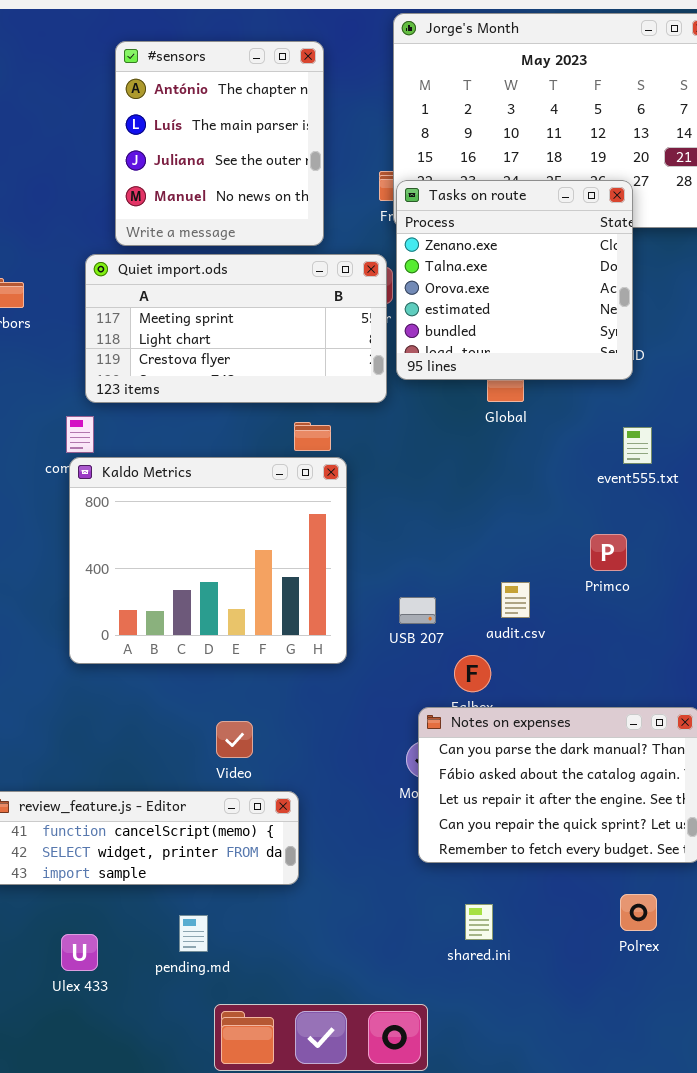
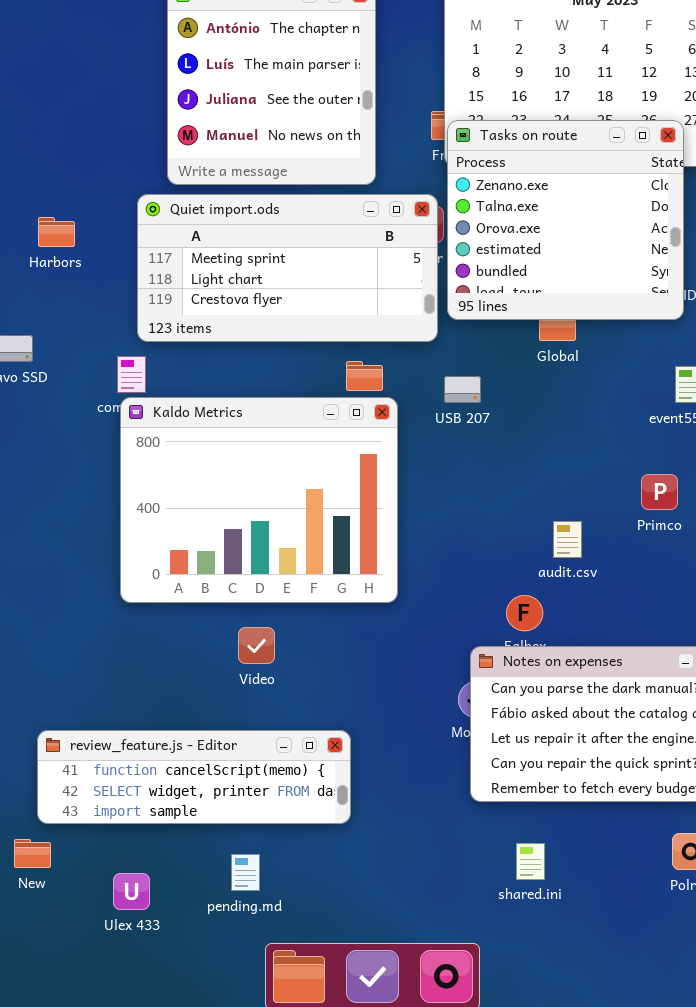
USB 207: [399,597,436,624] -> [444,376,481,403], moved
Video: [216,721,253,758] -> [238,627,275,664], moved

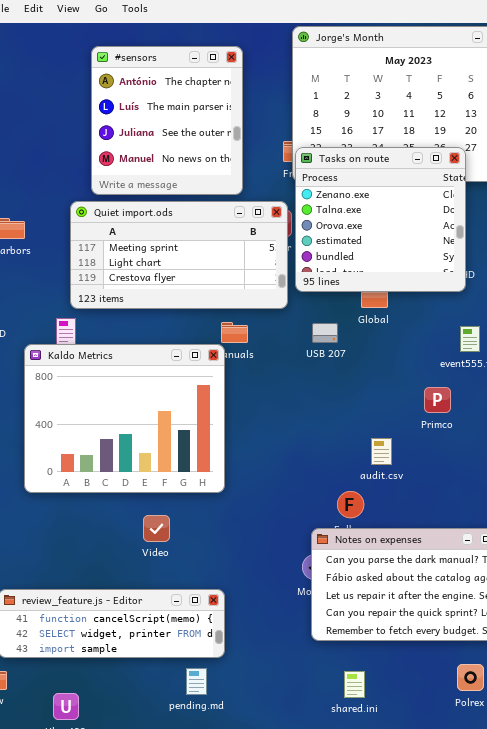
USB 207: [444,376,481,403] -> [312,323,338,343], moved
Kaldo Metrics: [120,397,398,603] -> [24,344,225,493], moved
Primco: [641,474,678,510] -> [424,387,451,413], moved
pending.md: [231,854,260,891] -> [186,668,207,695], moved

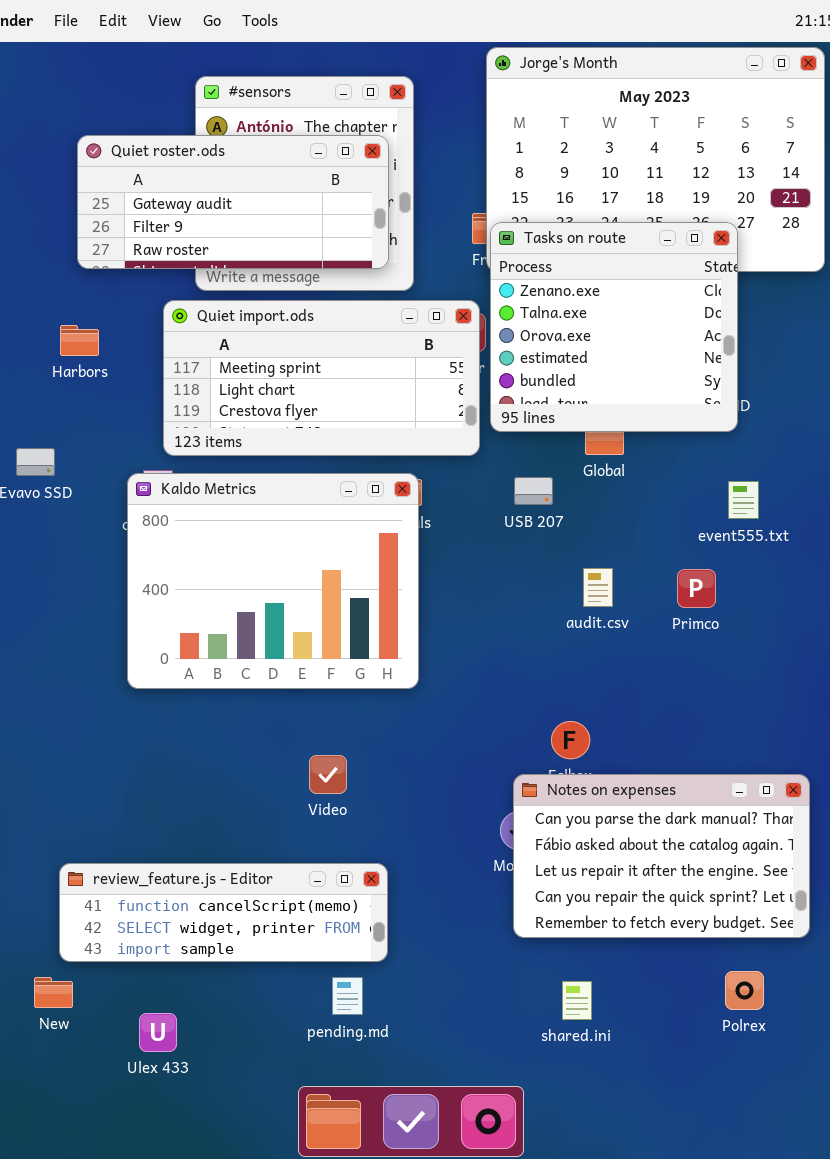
Quiet roster.ods: none -> [77,135,389,269], opened
Kaldo Metrics: [24,344,225,493] -> [127,473,419,689], moved
audit.csv: [371,438,392,465] -> [583,568,613,607], moved
Video: [143,515,170,542] -> [309,755,347,794], moved

